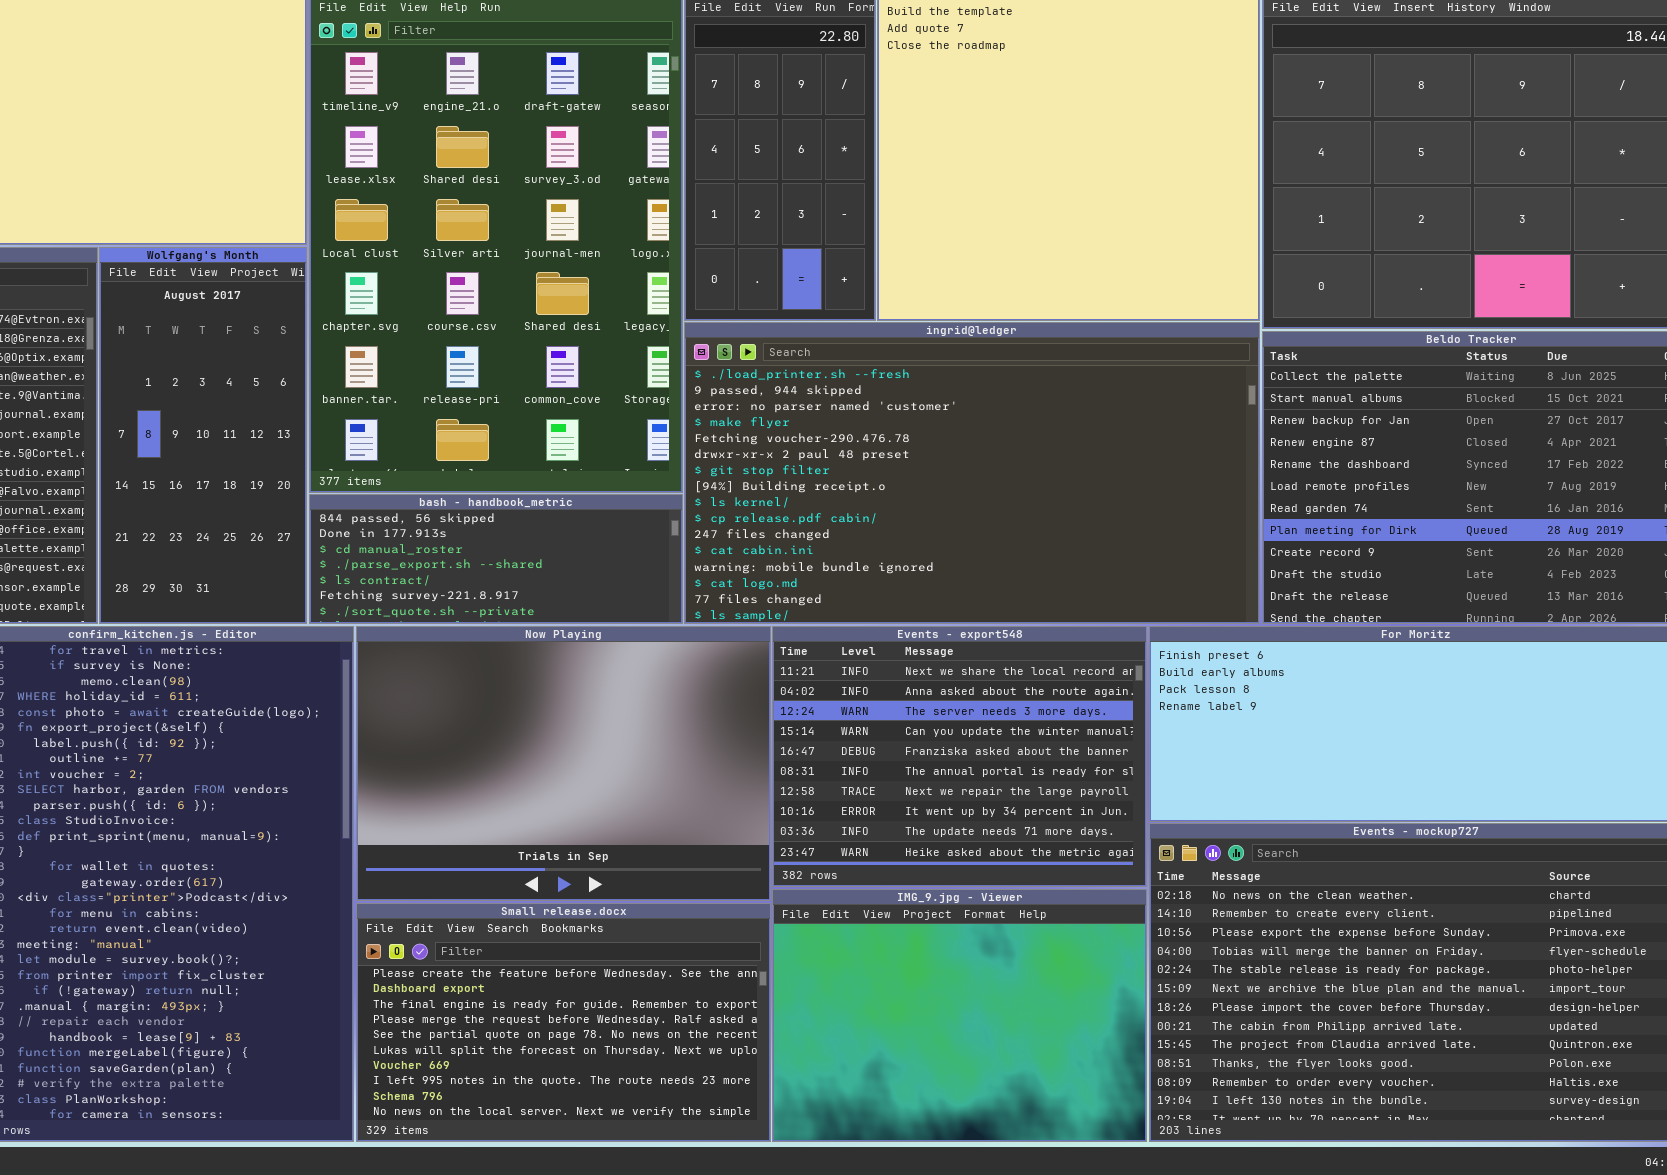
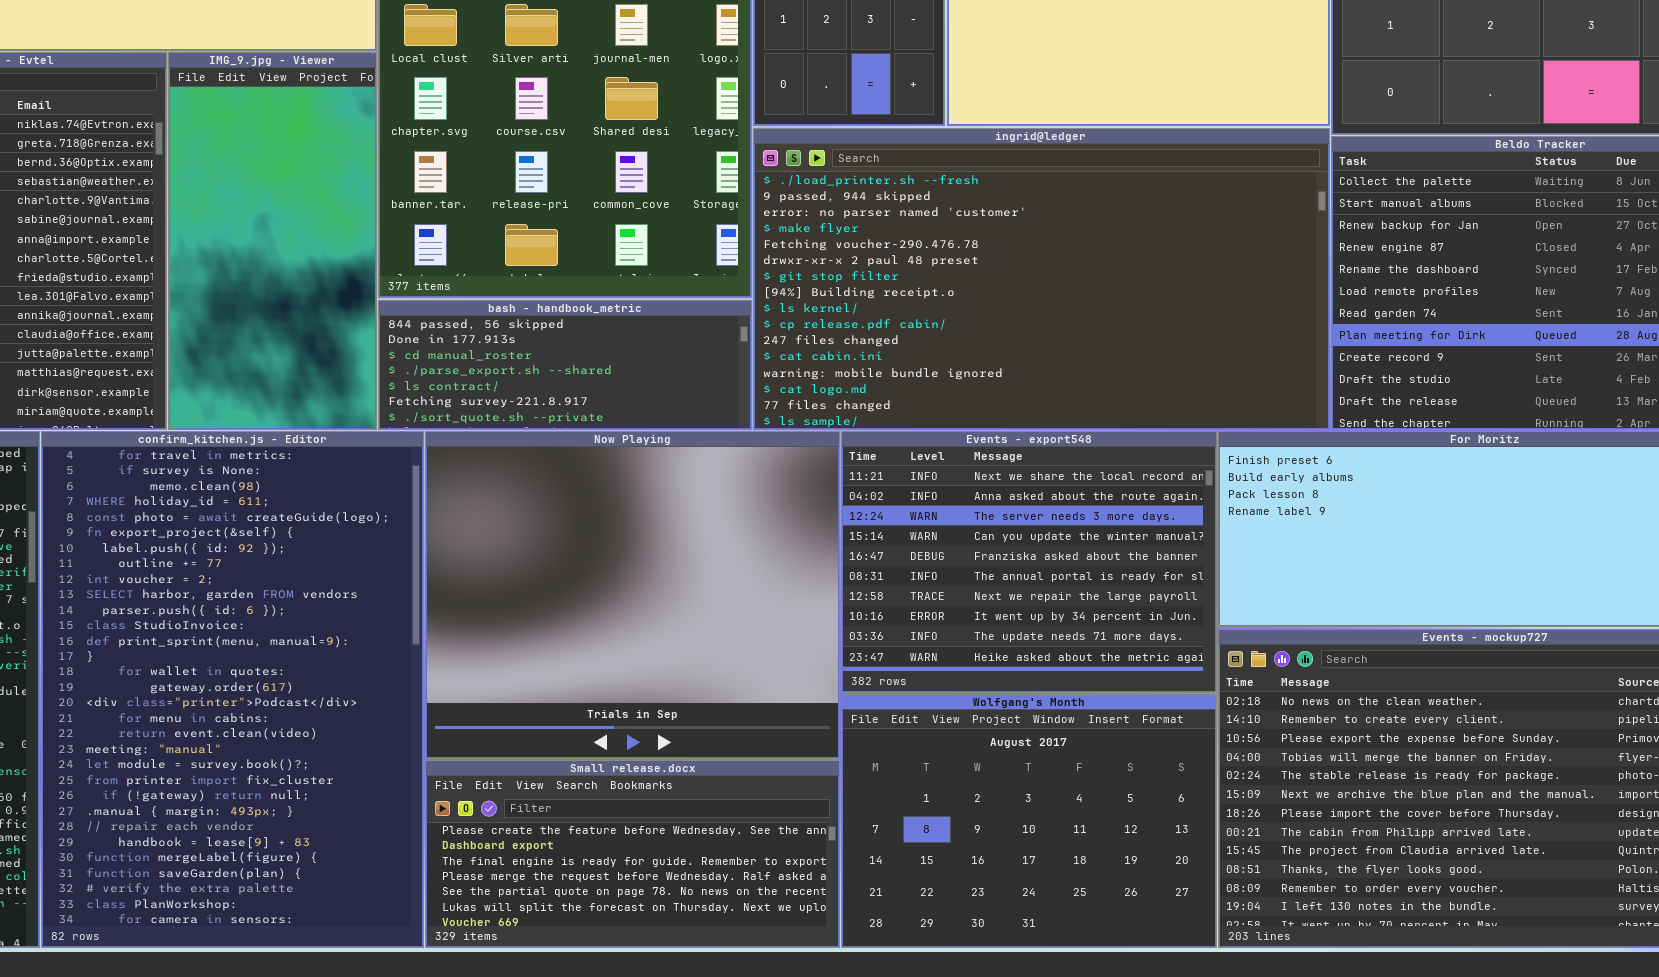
Wolfgang's Month: [99,247,307,624] -> [841,694,1217,948], moved, resized
Now Playing: [356,626,771,901] -> [425,431,840,759], resized
IMG_9.jpg - Viewer: [772,889,1147,1142] -> [168,52,377,430], moved, resized
Small release.docx: [356,903,771,1142] -> [425,760,840,948], resized

